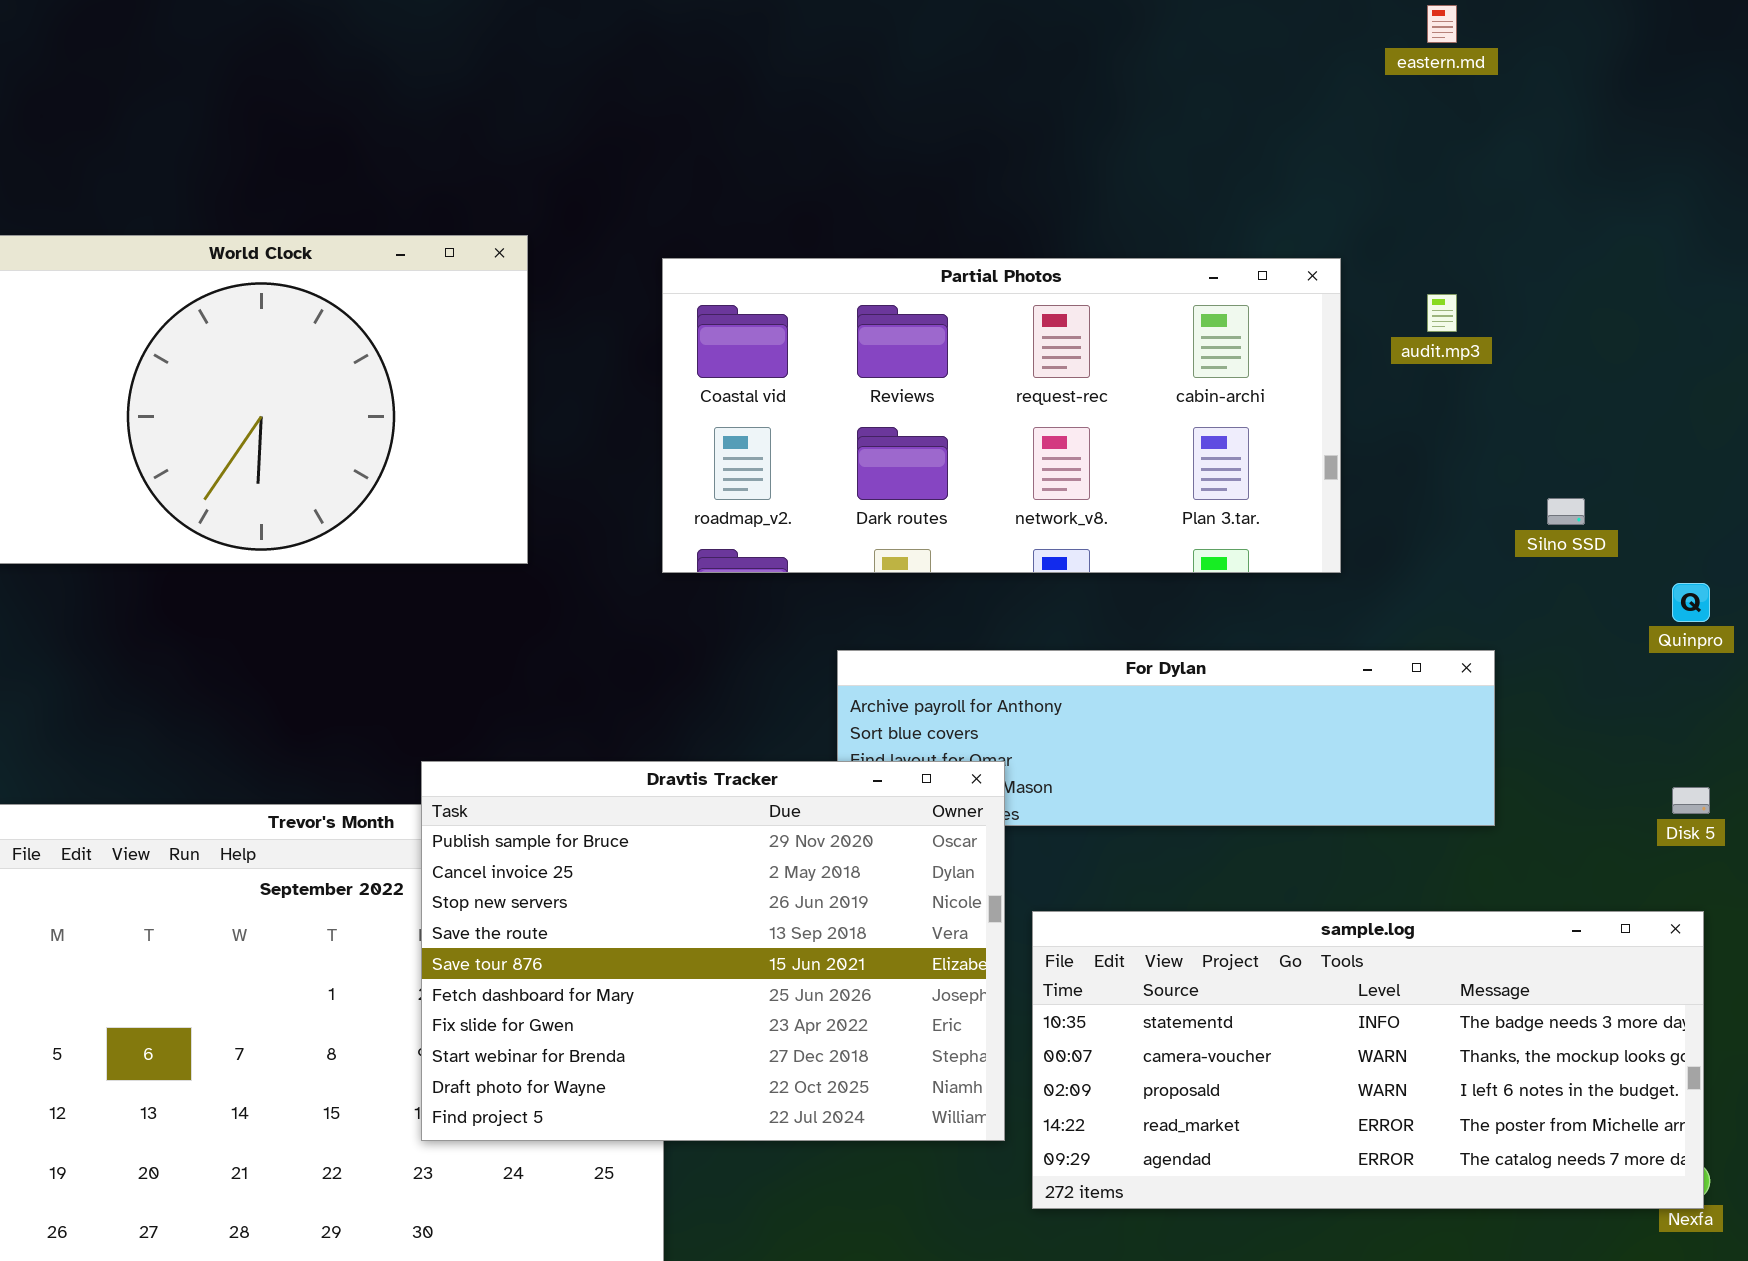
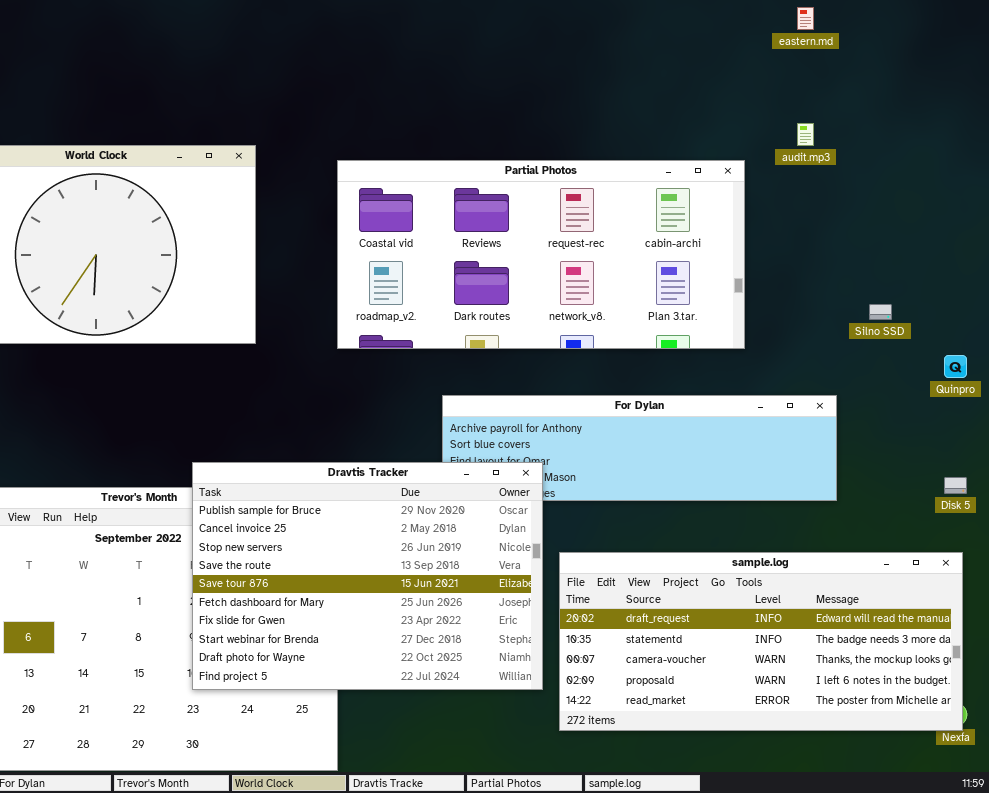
audit.mp3: [1427,294,1457,332] -> [797,123,814,146], moved
sample.log: [1032,911,1704,1209] -> [559,552,963,731], scrolled up 1 row

